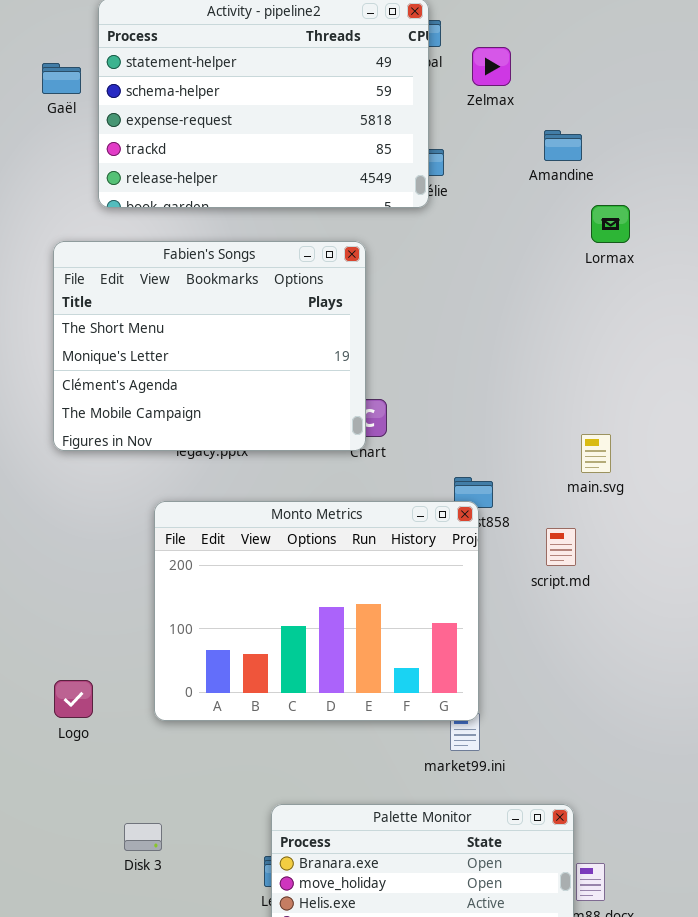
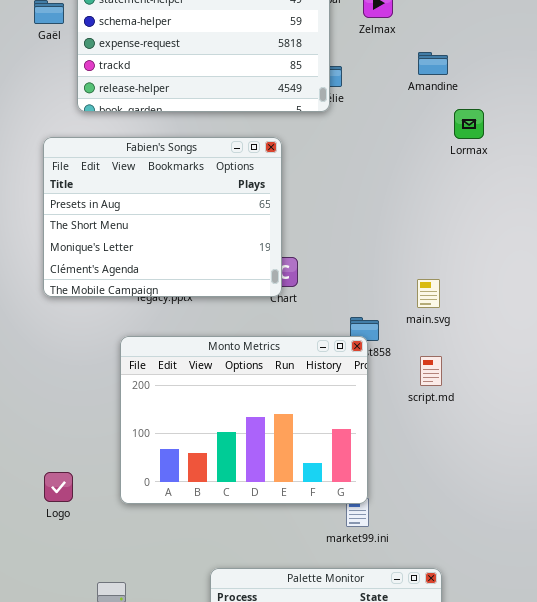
Fabien's Songs: [53,241,366,451] -> [43,137,282,297], scrolled up 1 row
main.svg: [581,434,611,473] -> [417,279,440,308], moved

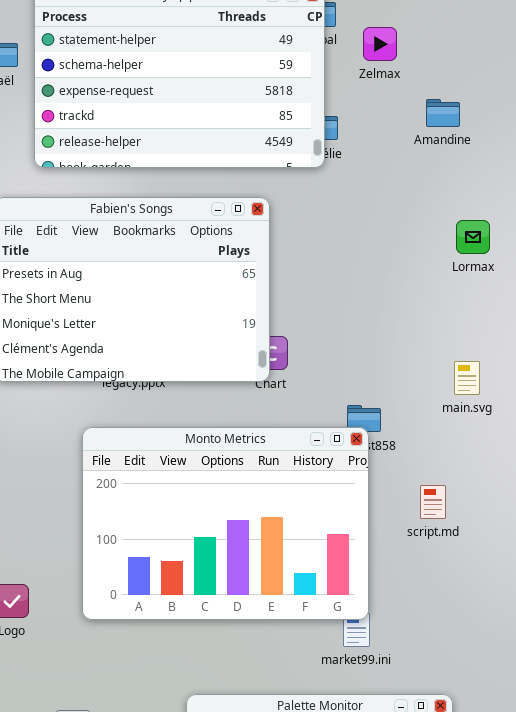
Lormax: [454,109,484,139] -> [456,220,490,254], moved
main.svg: [417,279,440,308] -> [454,361,480,395], moved
script.md: [420,356,442,386] -> [420,485,446,519], moved

